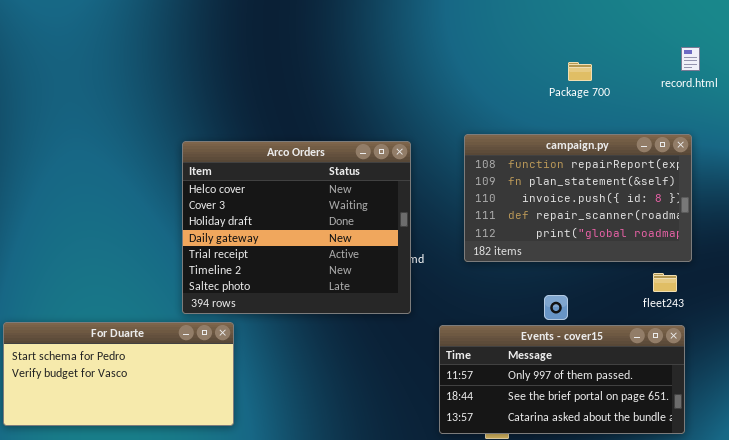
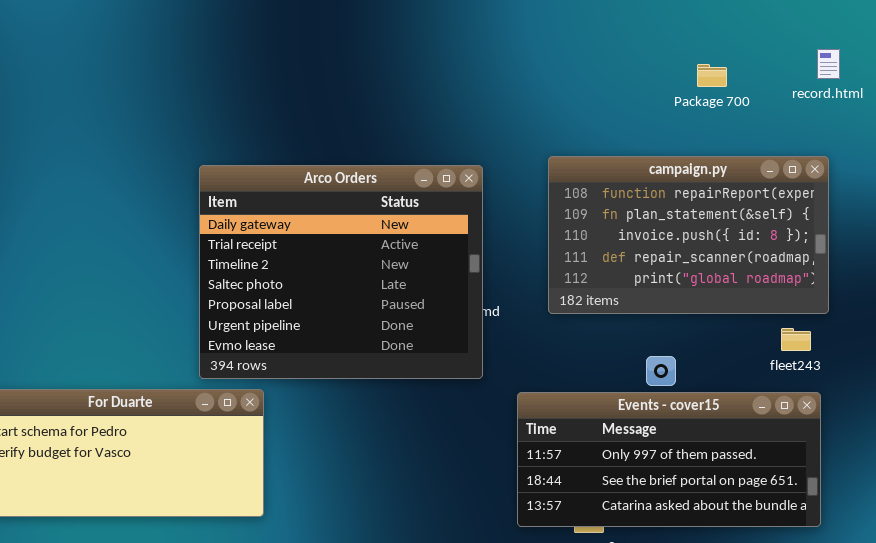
Package 700: [568,62,592,81] -> [697,64,727,87], moved
Arco Orders: [182,141,411,314] -> [199,165,483,379], scrolled down 3 rows

